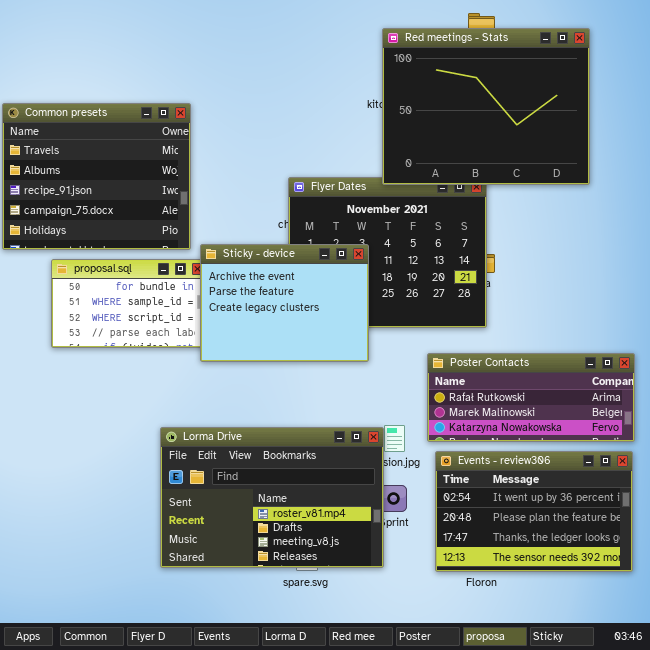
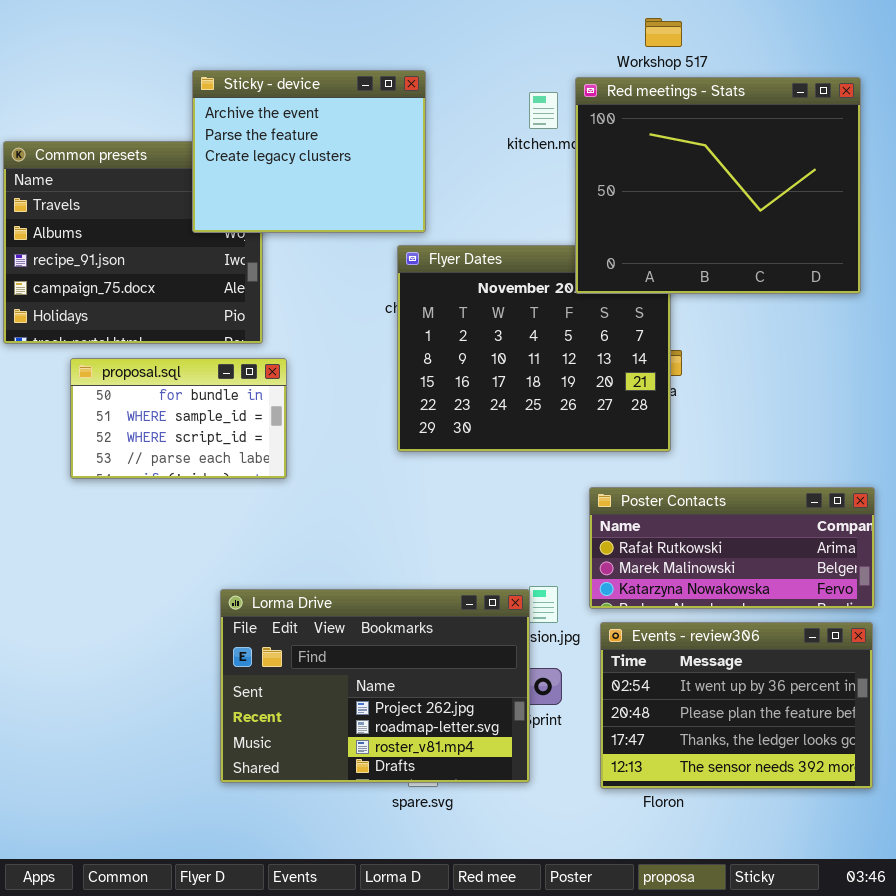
Red meetings - Stats: [382,28,590,185] -> [575,77,861,294], moved
Sticky - device: [200,244,369,362] -> [192,70,426,233], moved
Lorma Drive: [160,427,384,568] -> [220,589,530,783], scrolled up 2 rows

